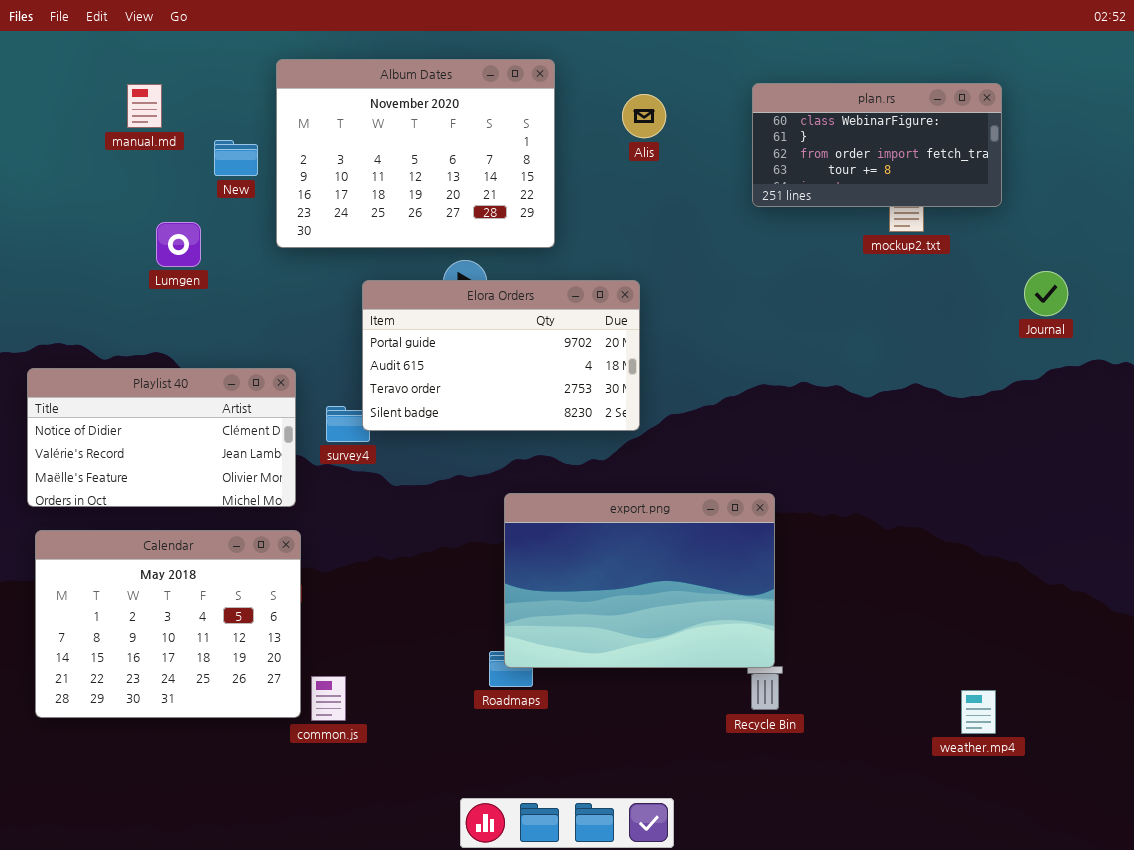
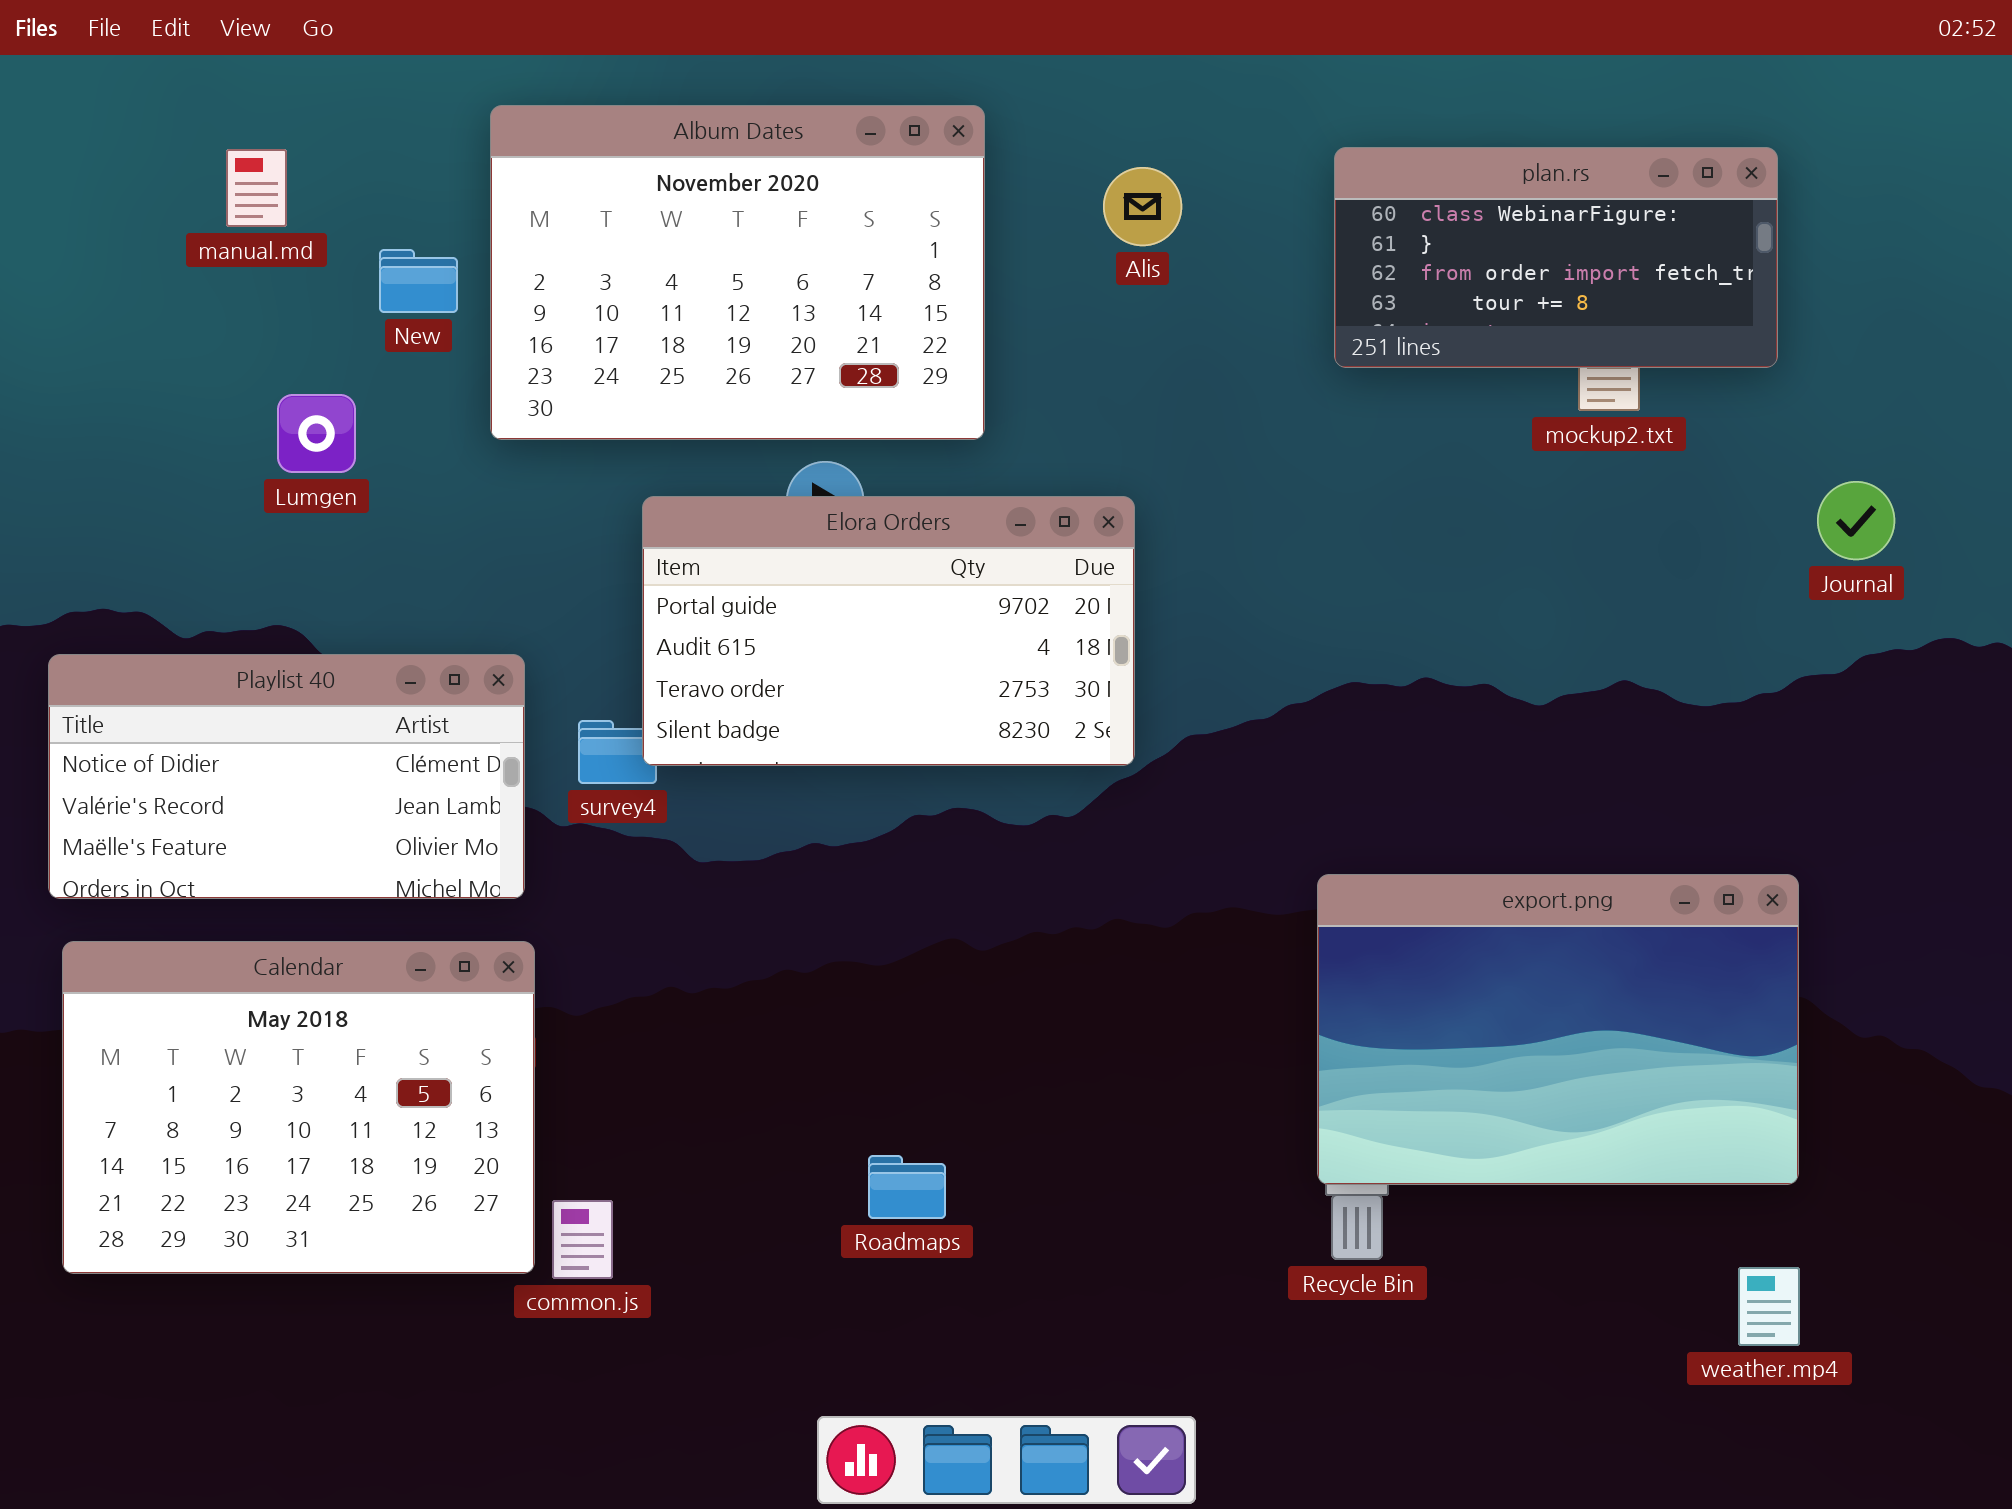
export.png: [504,493,775,668] -> [1317,874,1799,1185], moved
weather.mp4: [961,690,996,734] -> [1738,1267,1800,1346], moved

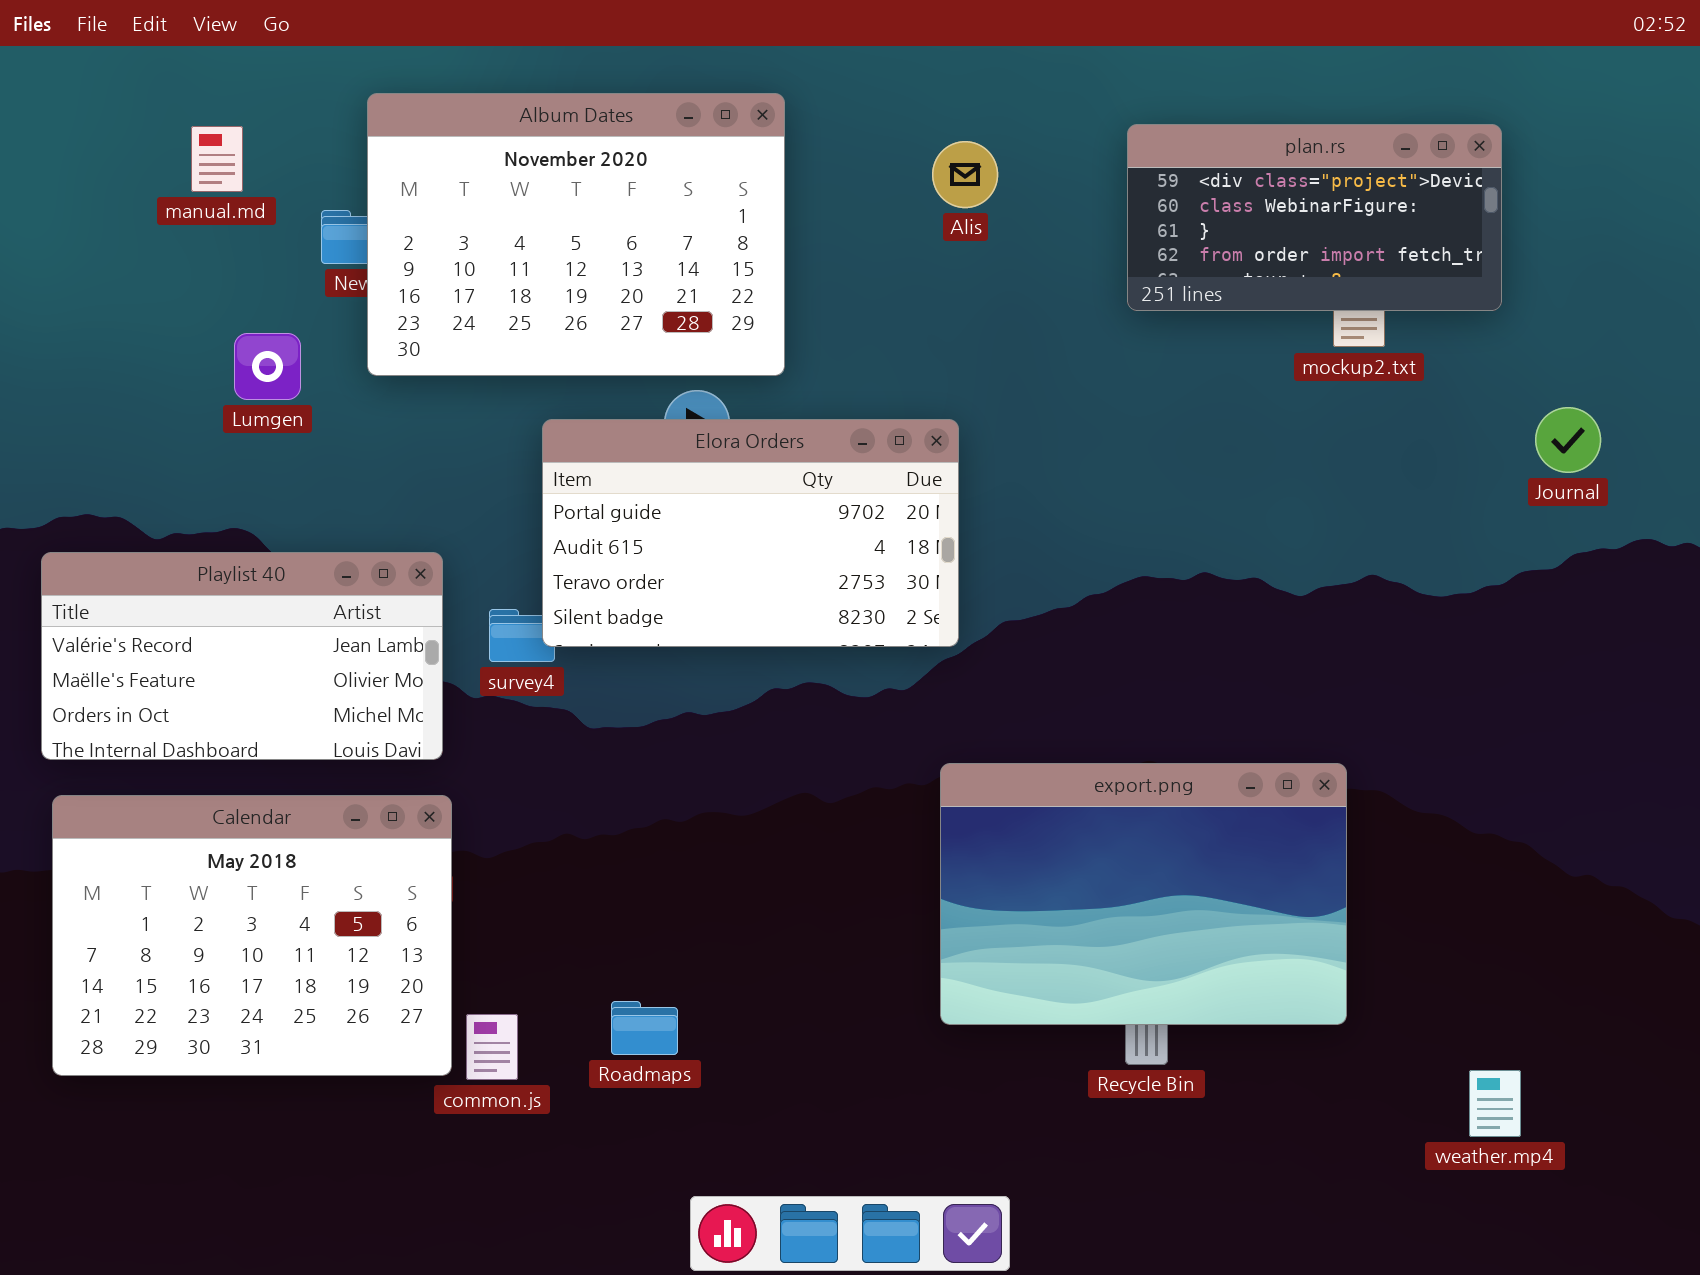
Album Dates: [490,105,985,440] -> [367,93,785,376], moved
plan.rs: [1334,147,1778,368] -> [1127,124,1502,311], scrolled up 1 row
Playlist 40: [48,654,525,899] -> [41,552,443,760], scrolled down 1 row
export.png: [1317,874,1799,1185] -> [940,763,1347,1025], moved
Roadmaps: [868,1155,946,1219] -> [611,1001,678,1055], moved

